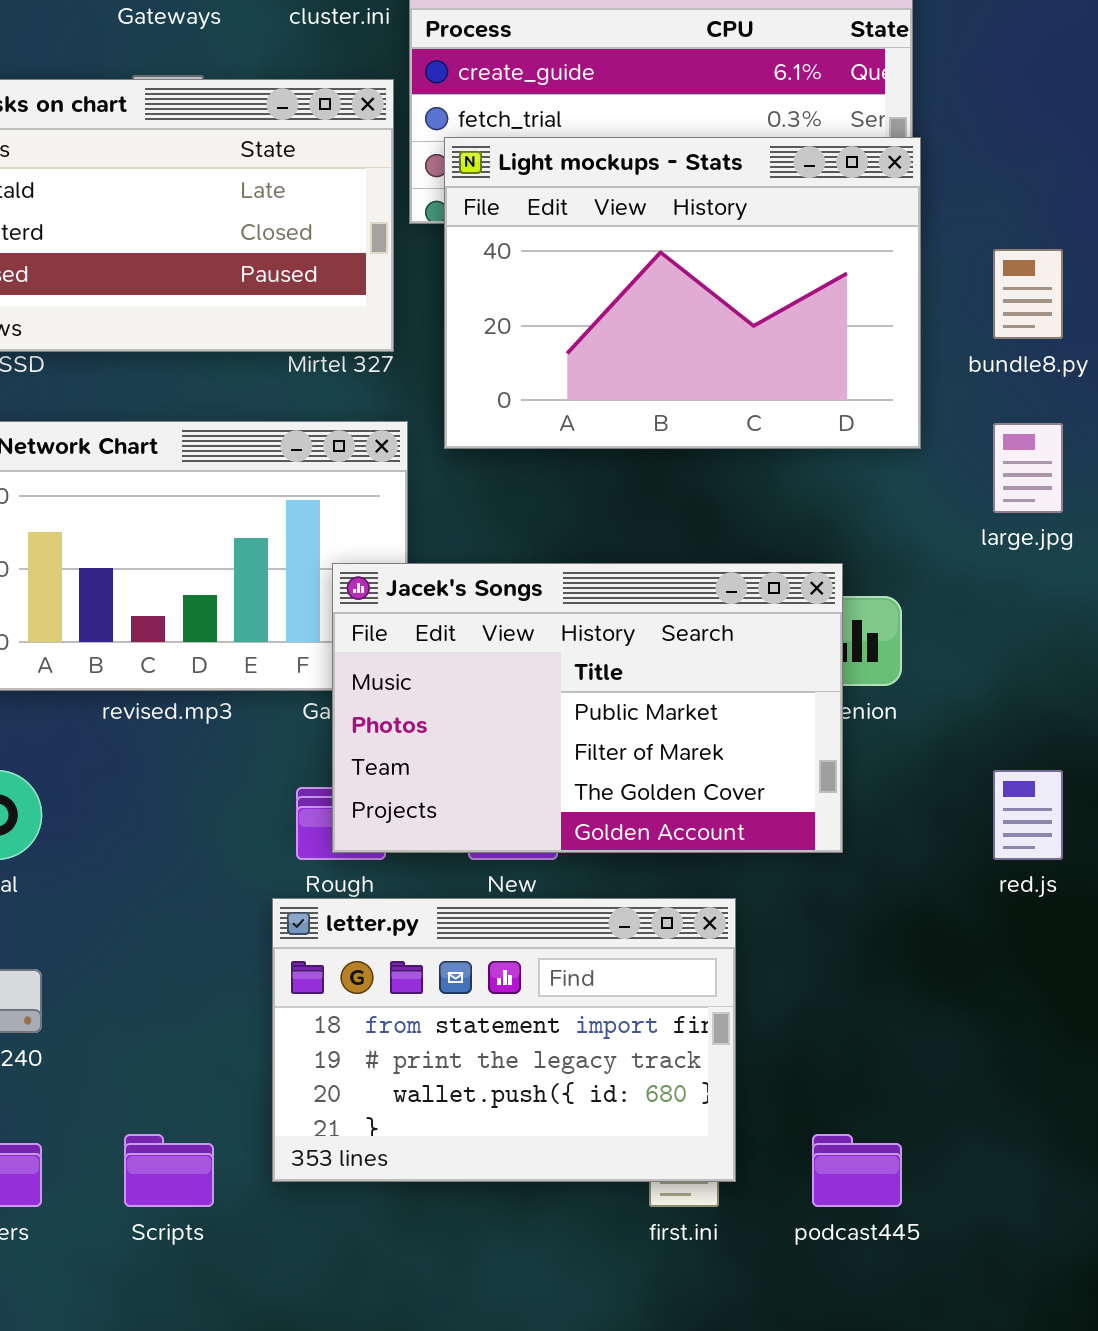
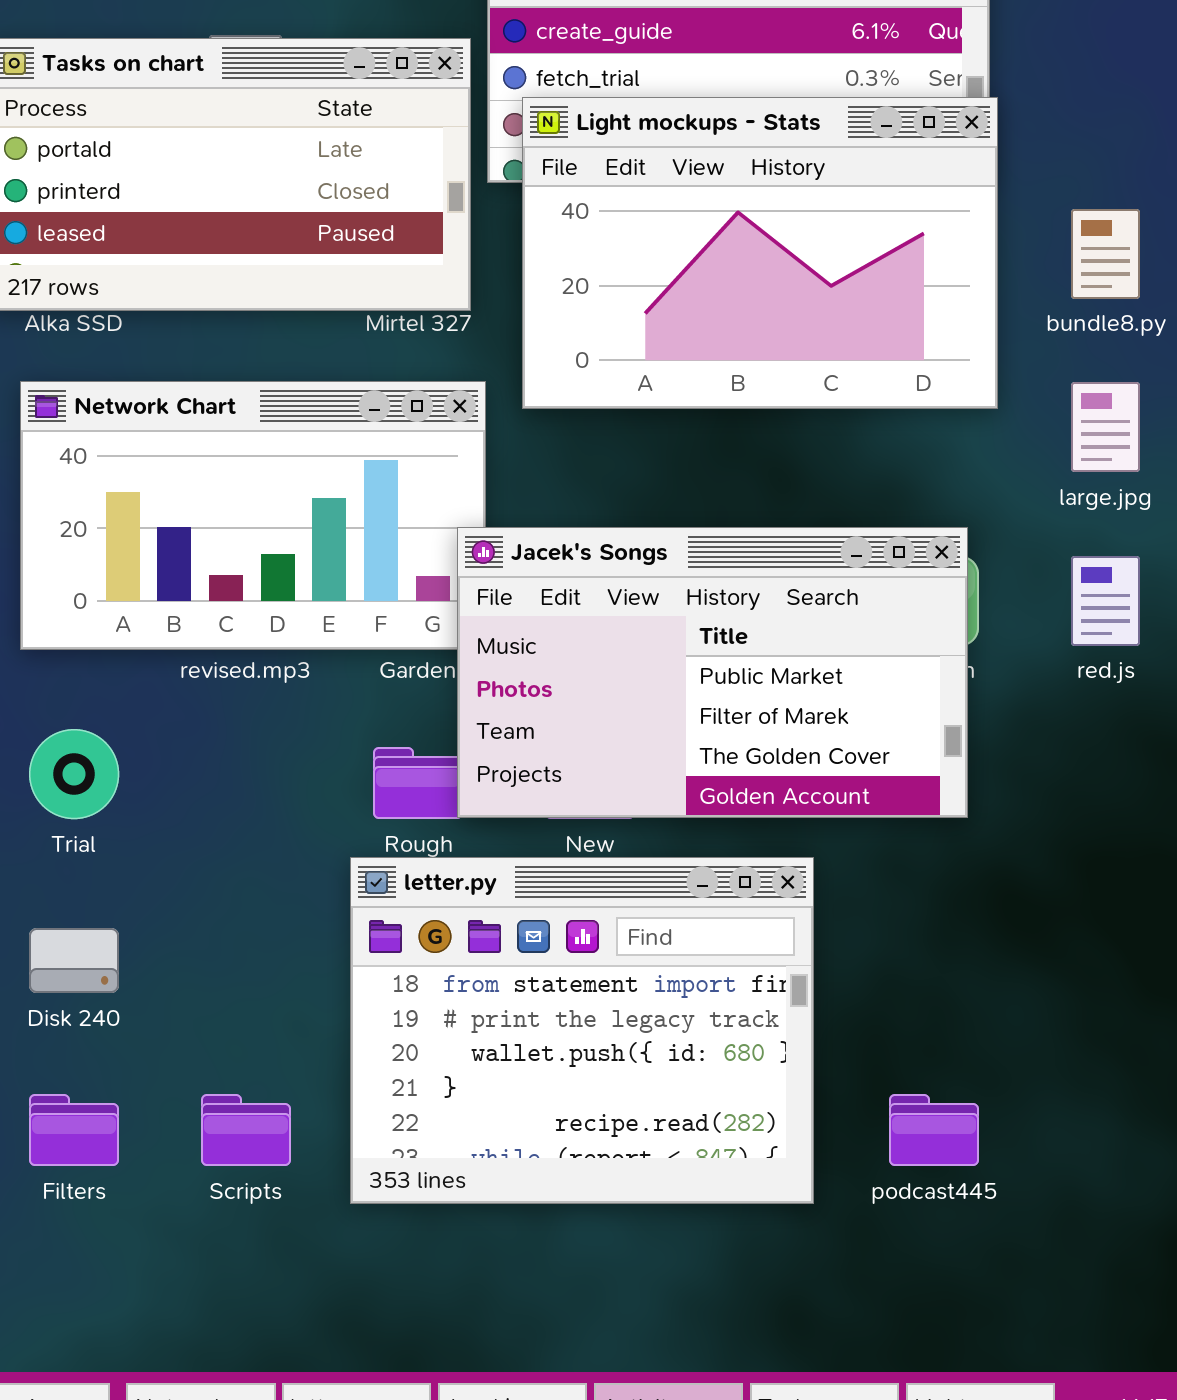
Jacek's Songs: [332,563,843,853] -> [457,527,968,818], moved
red.js: [993,770,1063,860] -> [1071,556,1140,646], moved
letter.py: [272,898,736,1182] -> [350,857,814,1204], resized

